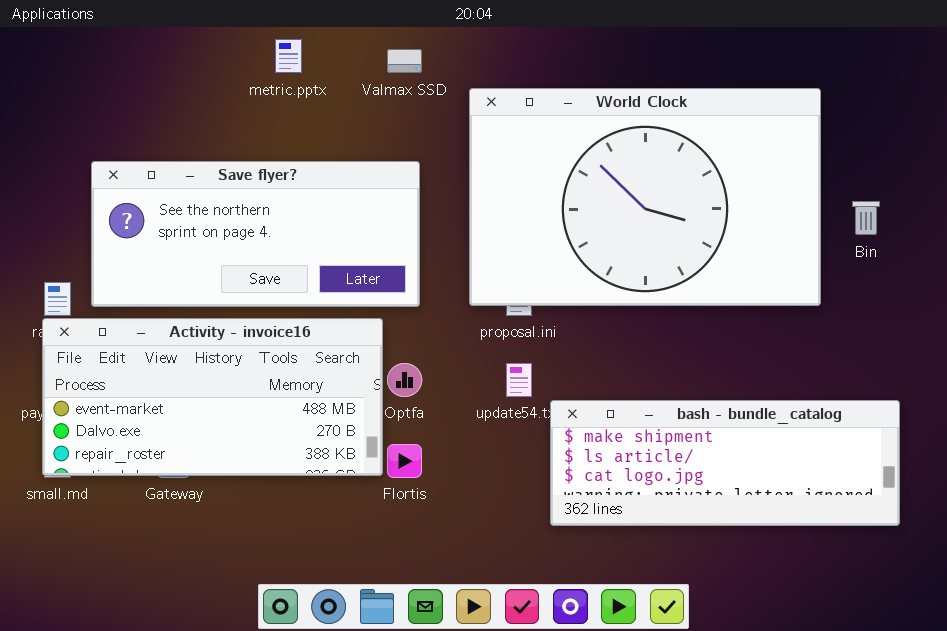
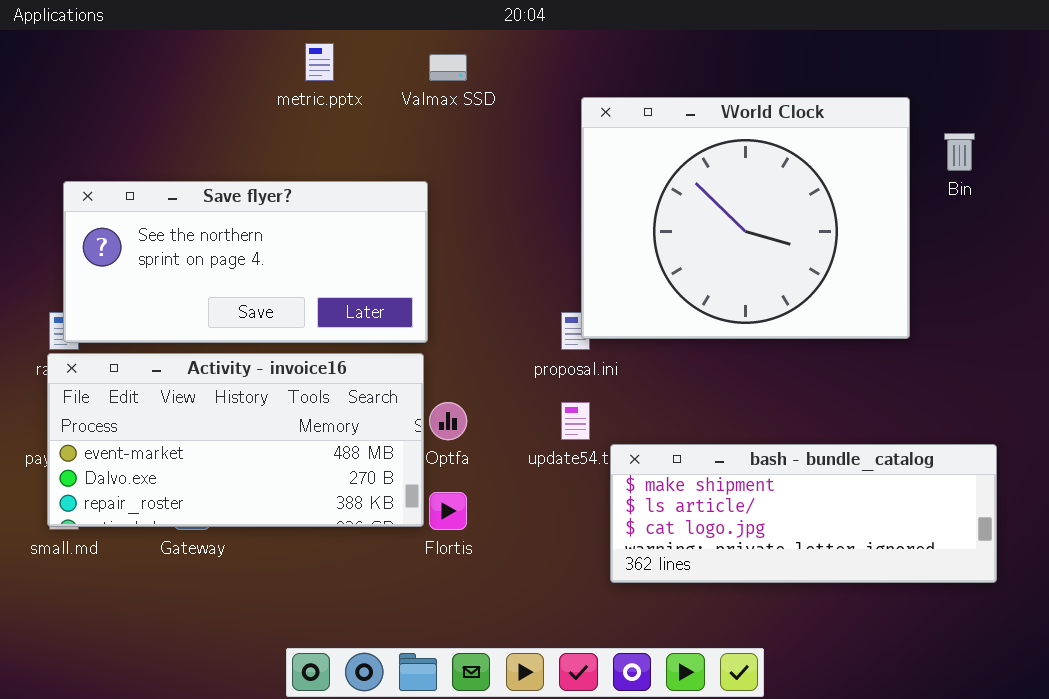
World Clock: [469,88,821,306] -> [581,97,910,339], resized
Save flyer?: [91,161,420,307] -> [63,181,428,343], moved
Bin: [852,201,880,235] -> [944,133,975,171], moved

